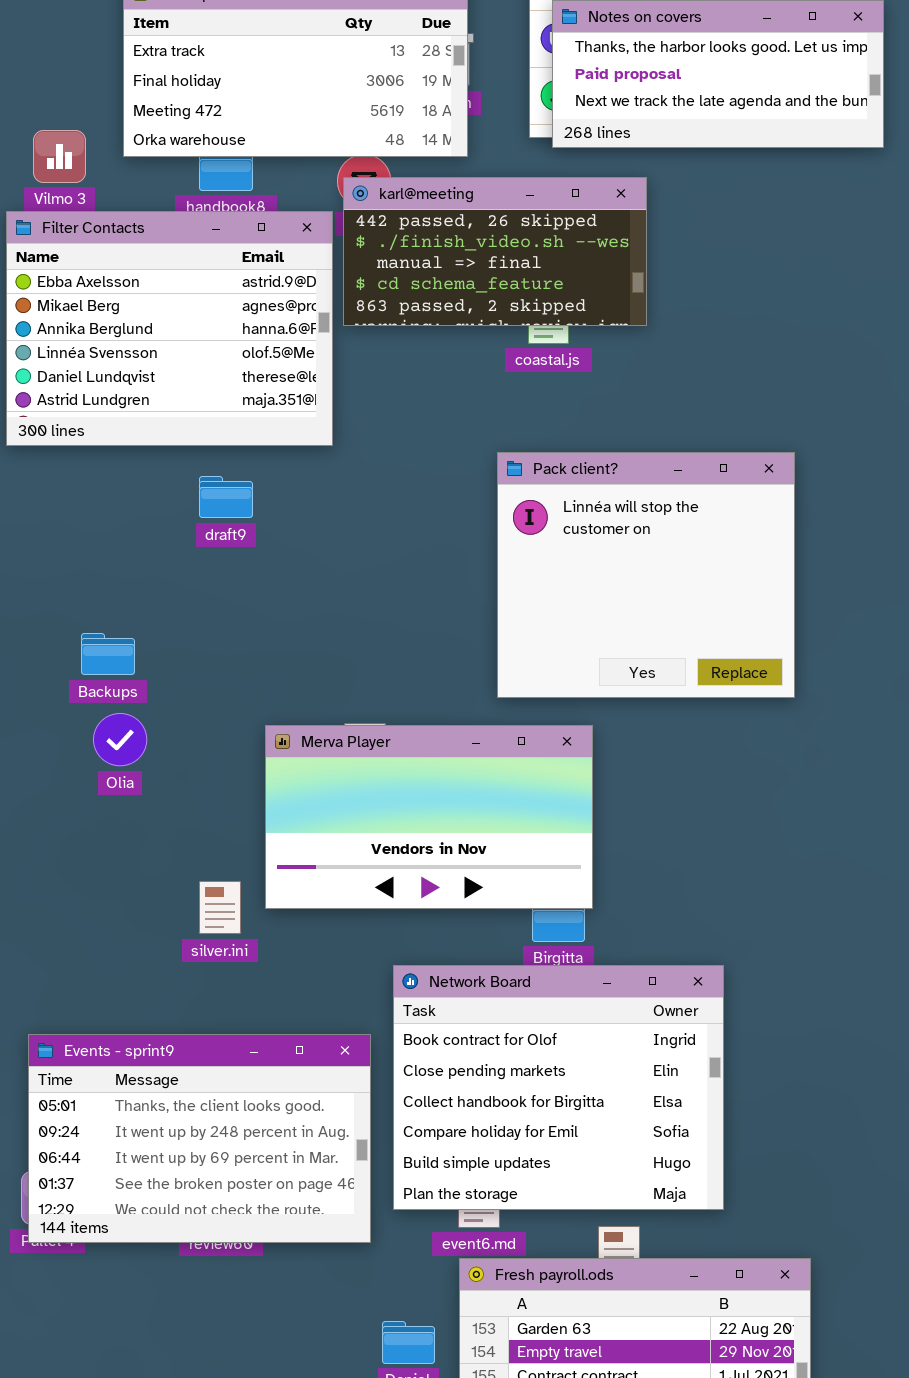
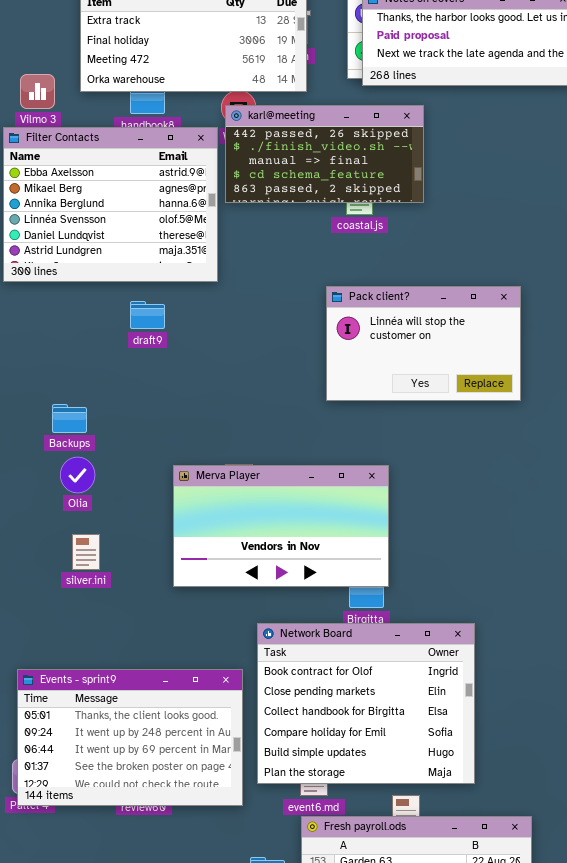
Pack client?: [497,452,795,698] -> [326,286,521,401], resized
silver.ini: [199,881,241,934] -> [72,534,100,570], moved

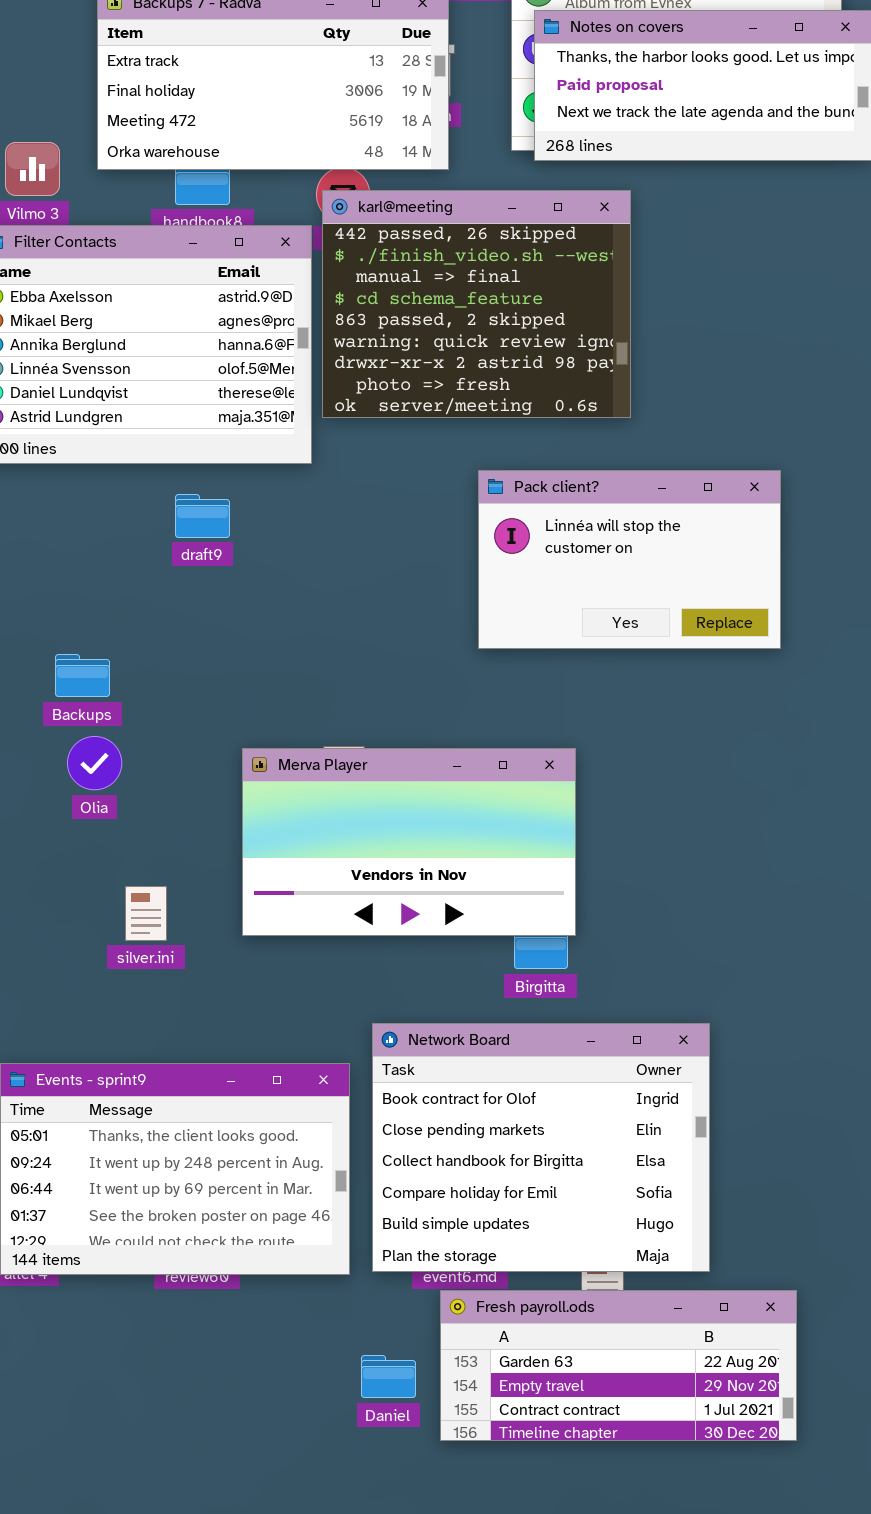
karl@meeting: [225,105,424,203] -> [322,190,631,418], resized
silver.ini: [72,534,100,570] -> [125,886,167,941], moved
Network Board: [257,623,475,784] -> [372,1023,710,1272], moved

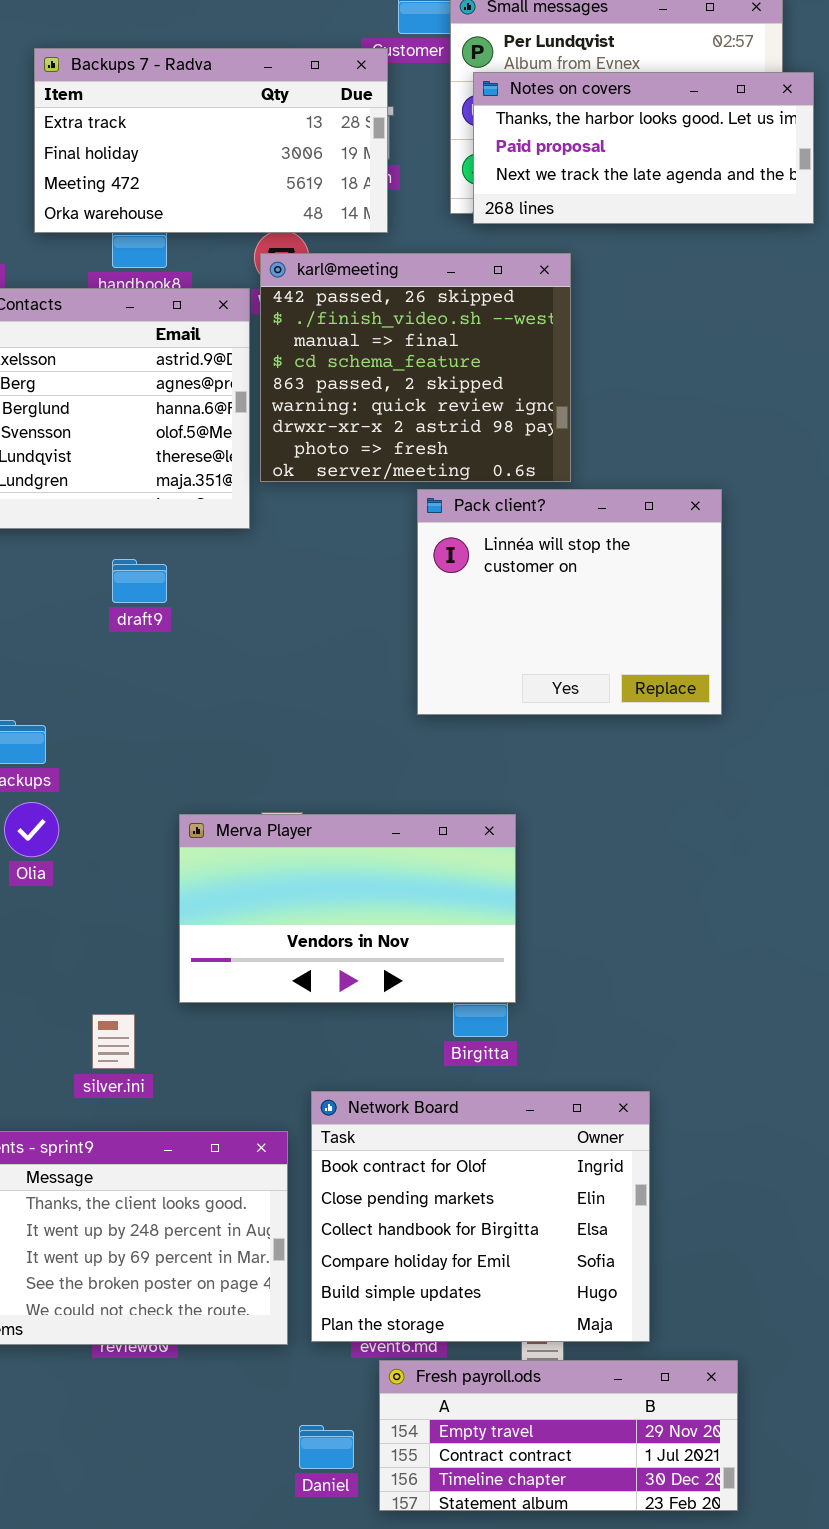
Pack client?: [478,470,781,649] -> [417,489,722,715], resized
silver.ini: [125,886,167,941] -> [92,1014,135,1069], moved
Fresh payroll.ods: [440,1290,797,1441] -> [379,1360,738,1511], scrolled down 1 row

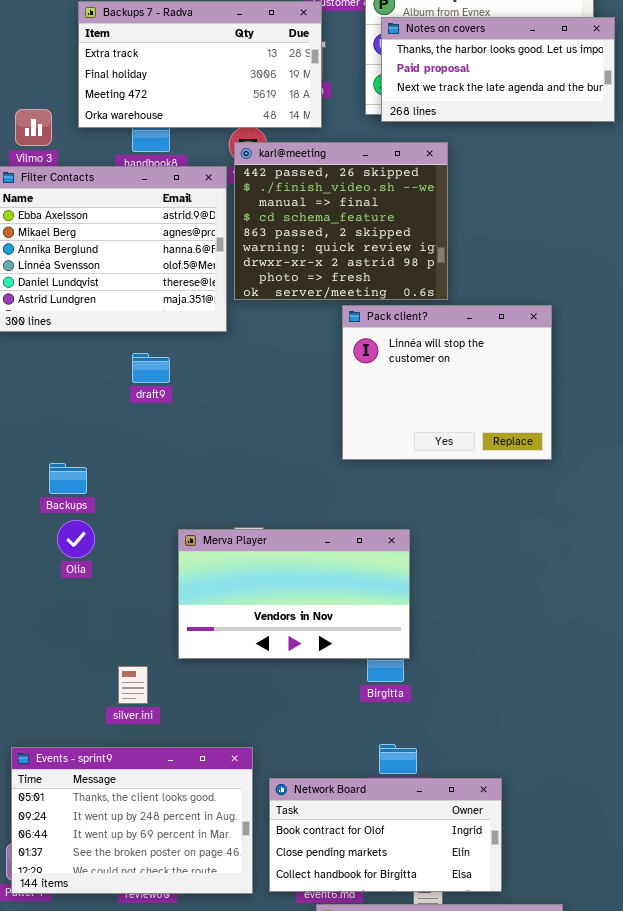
Network Board: [311,1091,650,1342] -> [269,778,502,892], resized

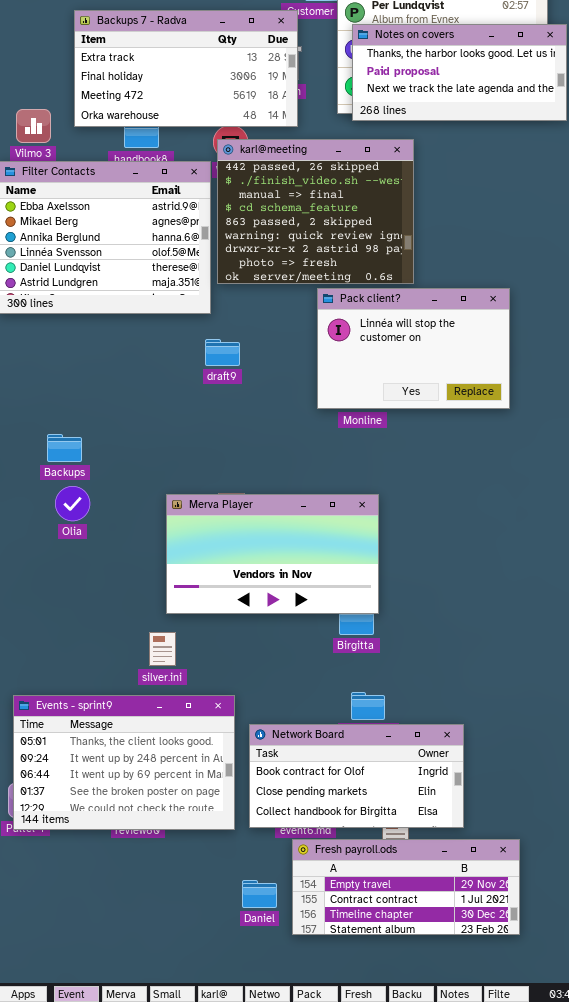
Pack client?: [342,305,552,460] -> [317,288,510,409], resized
draft9: [132,353,170,383] -> [205,339,240,366], moved
silver.ini: [118,666,148,704] -> [149,632,176,666], moved

